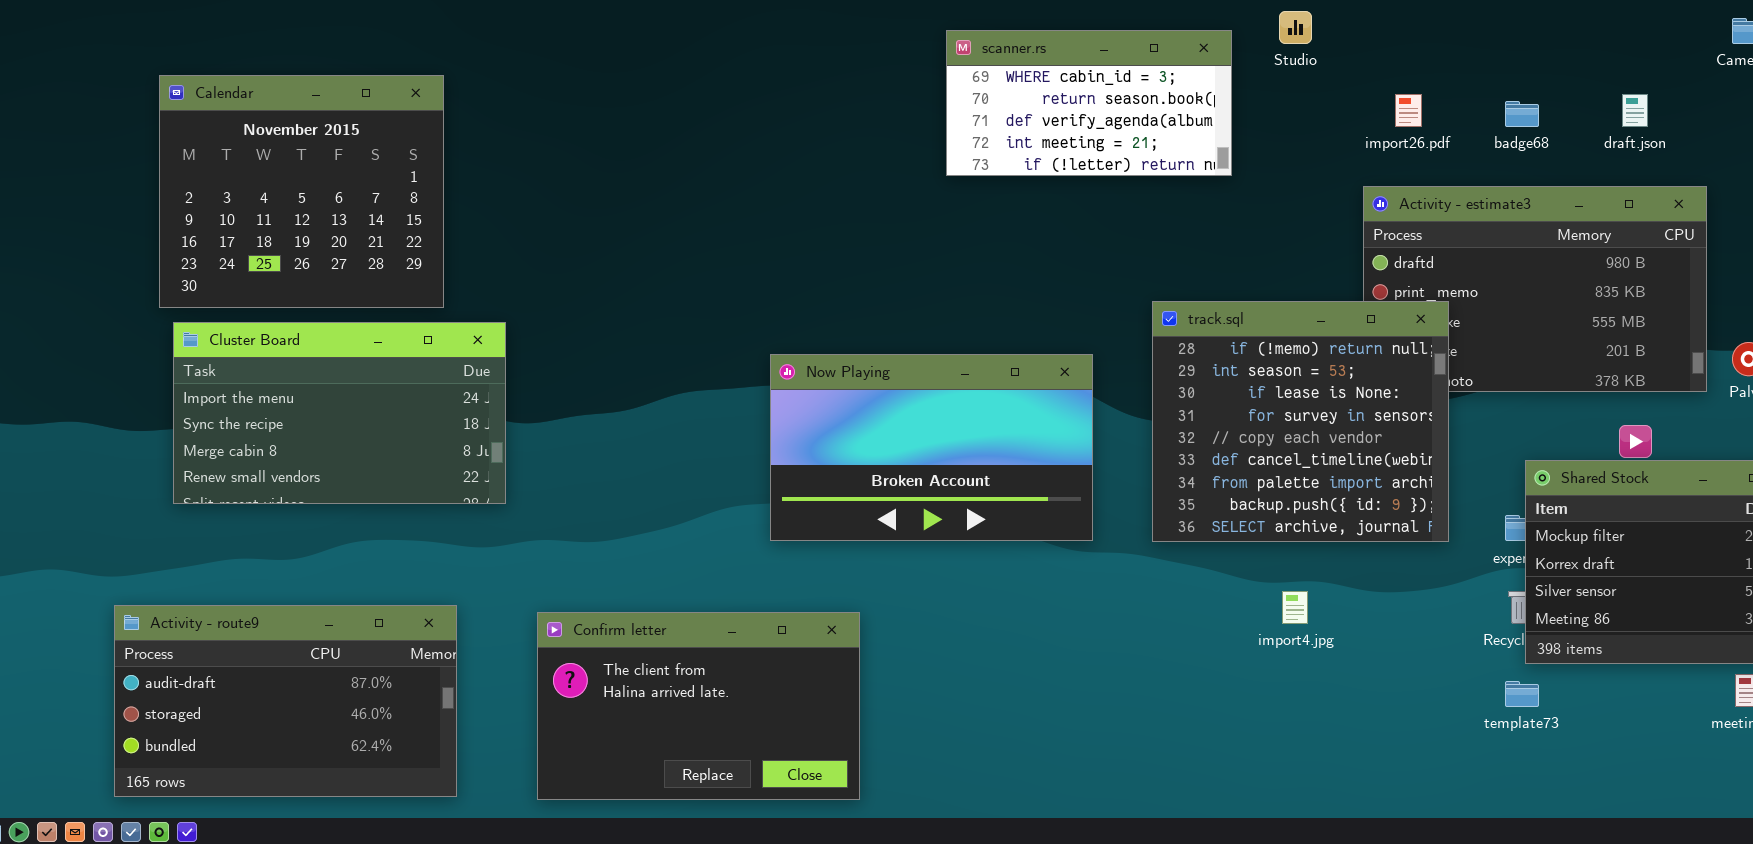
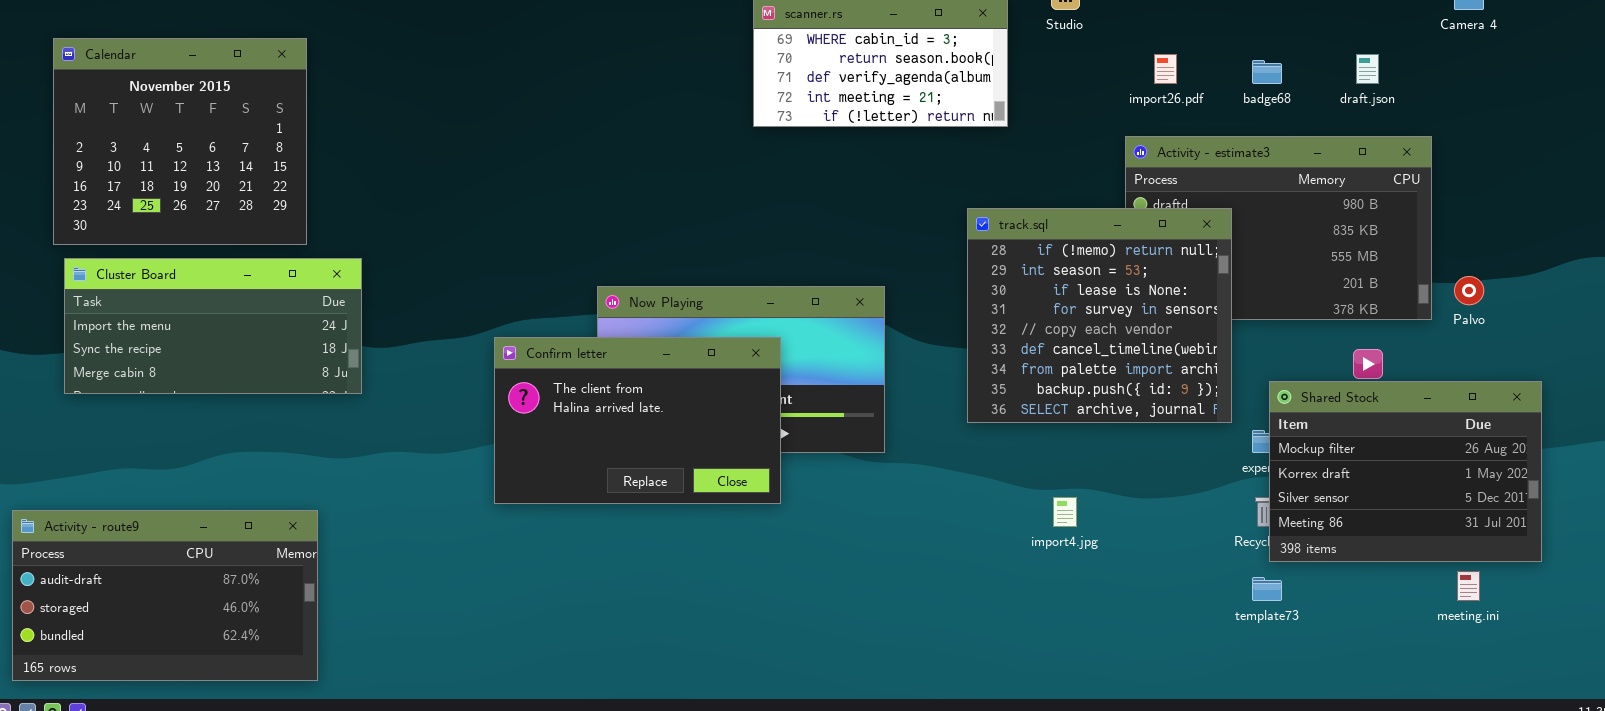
track.sql: [1152,301,1449,542] -> [967,208,1232,423], moved
Cluster Board: [173,322,506,504] -> [64,258,362,394], resized
Confirm letter: [537,612,860,800] -> [494,337,781,504], moved

